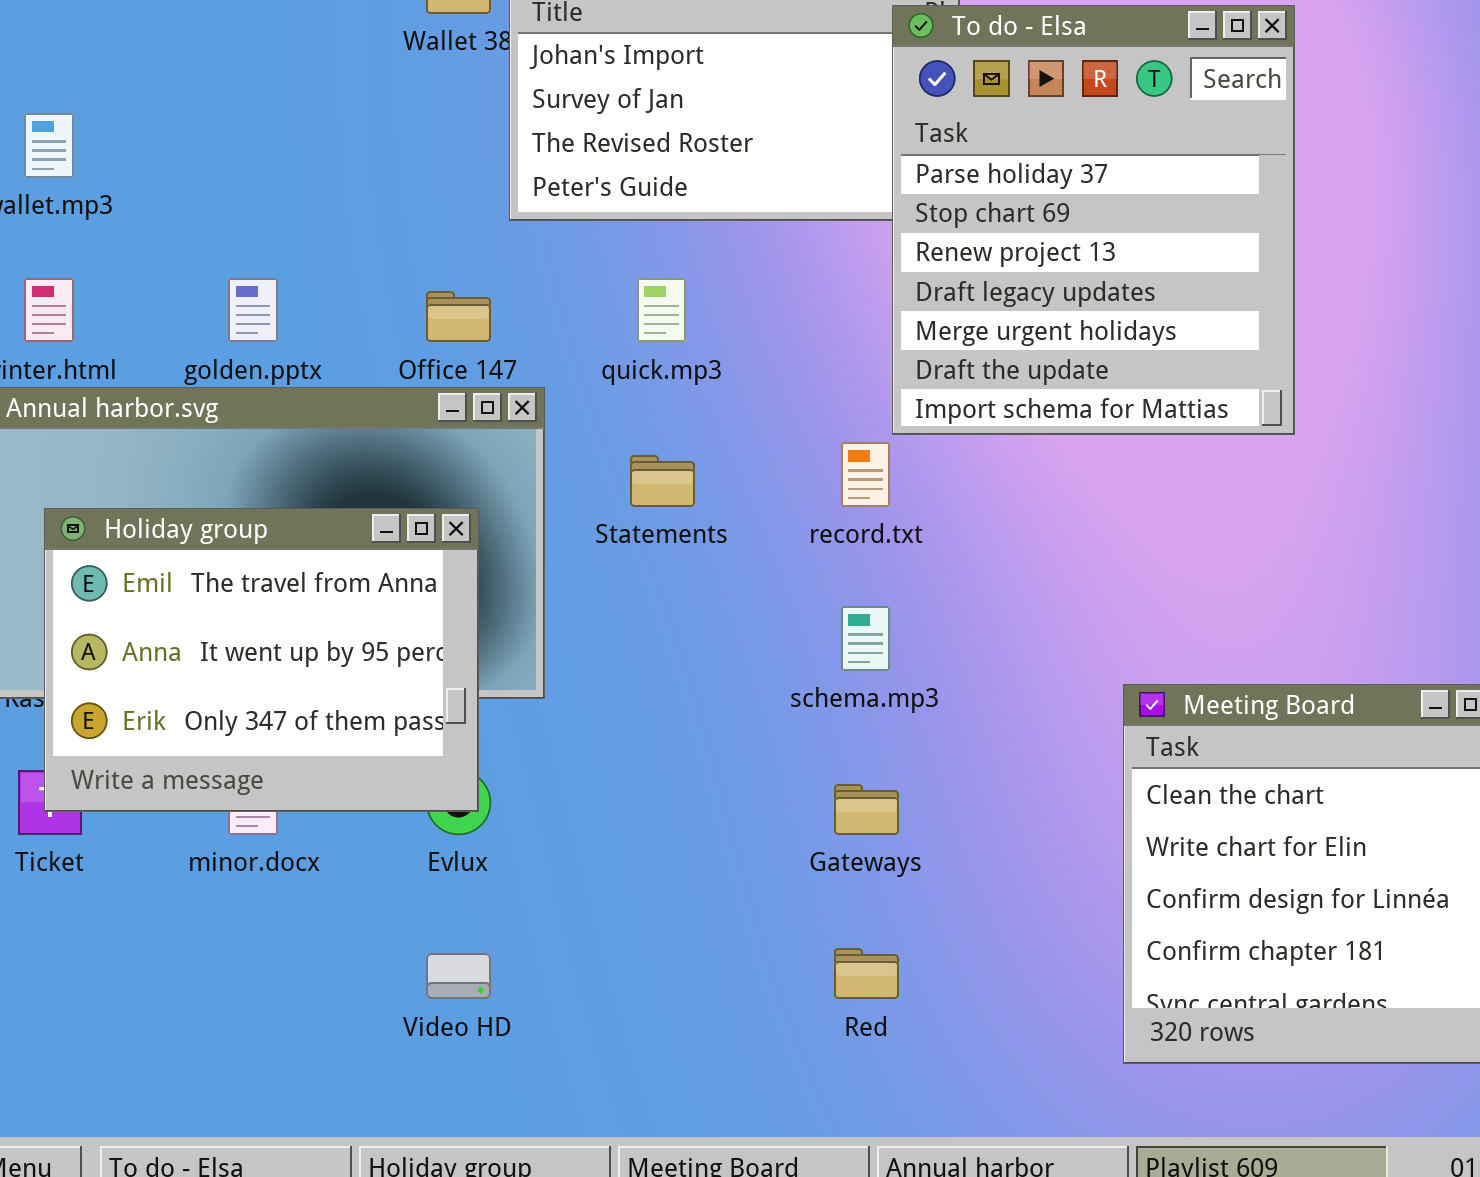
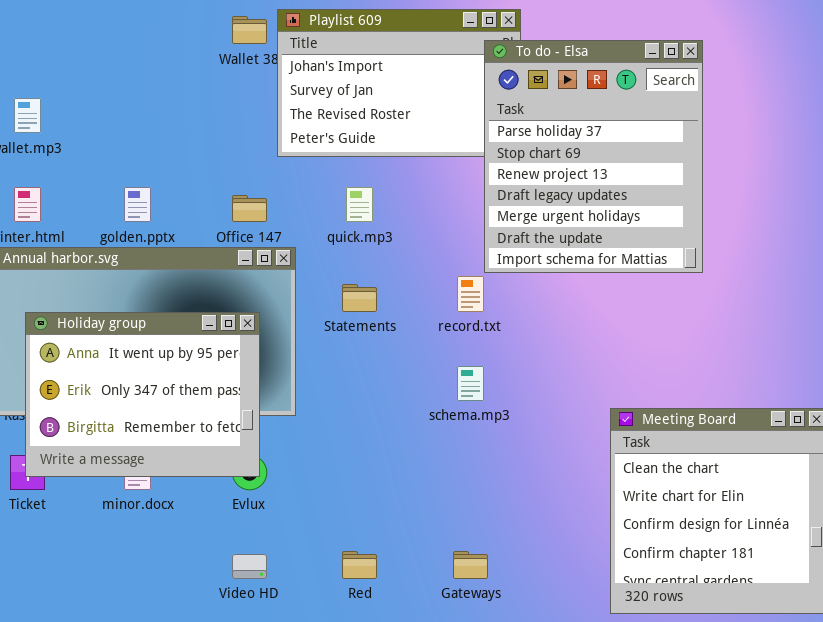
Holiday group: [44,508,479,812] -> [25,312,260,477], scrolled down 1 row
Gateways: [834,784,899,835] -> [453,551,488,579], moved
Red: [834,948,899,999] -> [342,551,377,579], moved

